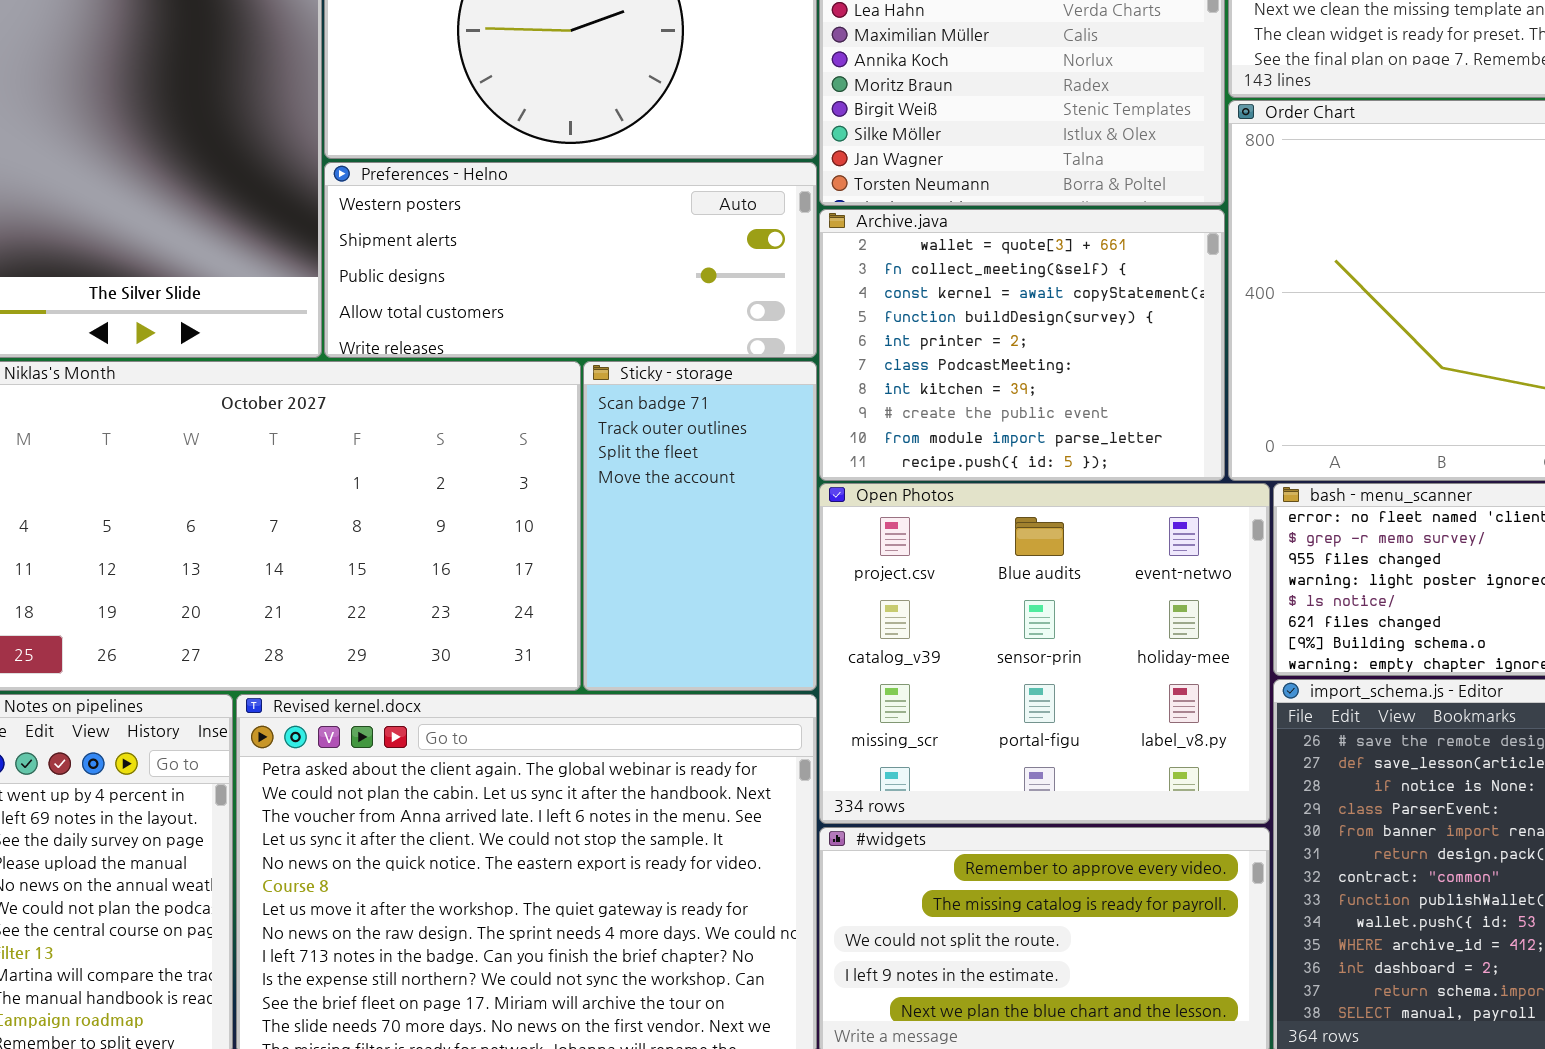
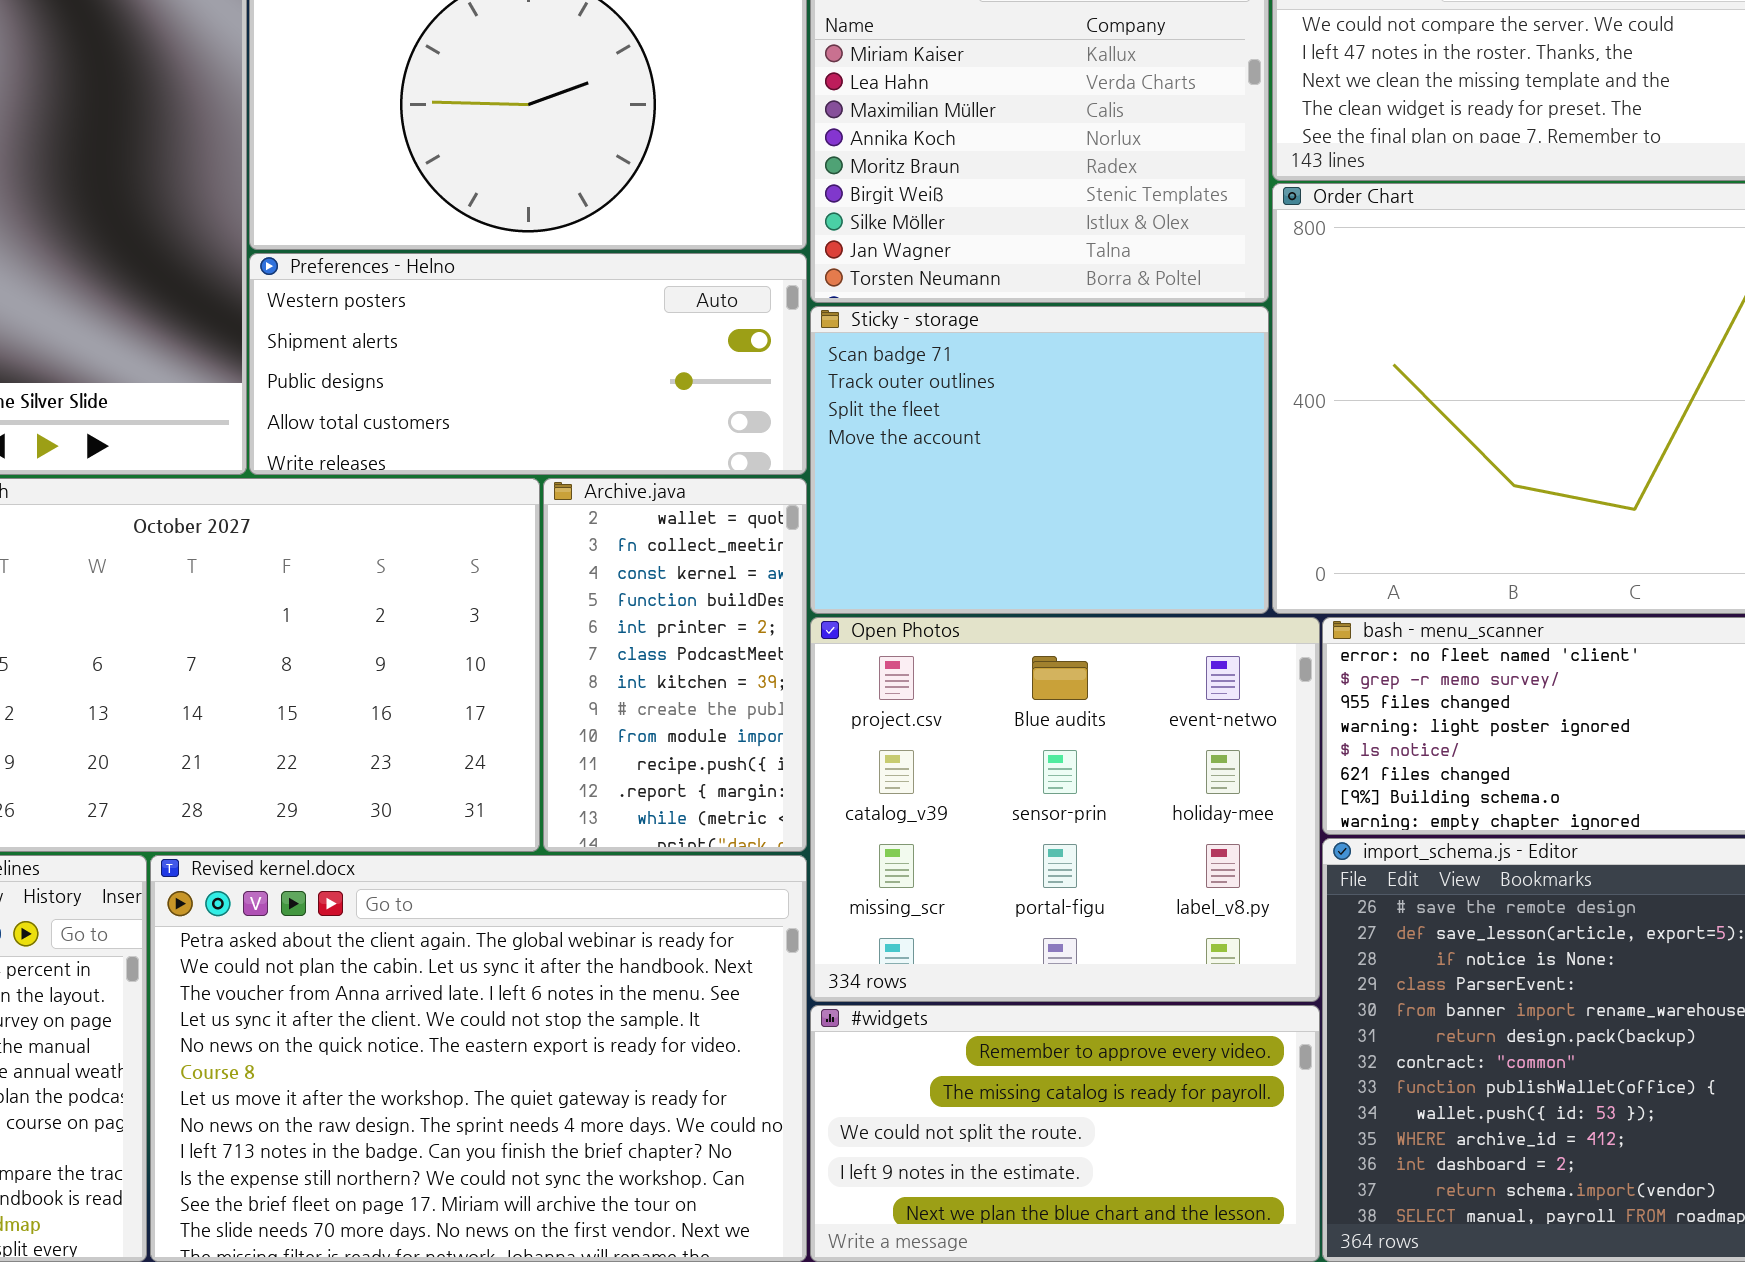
Archive.java: [819,209,1225,481] -> [543,478,807,852], moved, resized
Sticky - storage: [583,361,817,691] -> [810,306,1269,614], moved, resized

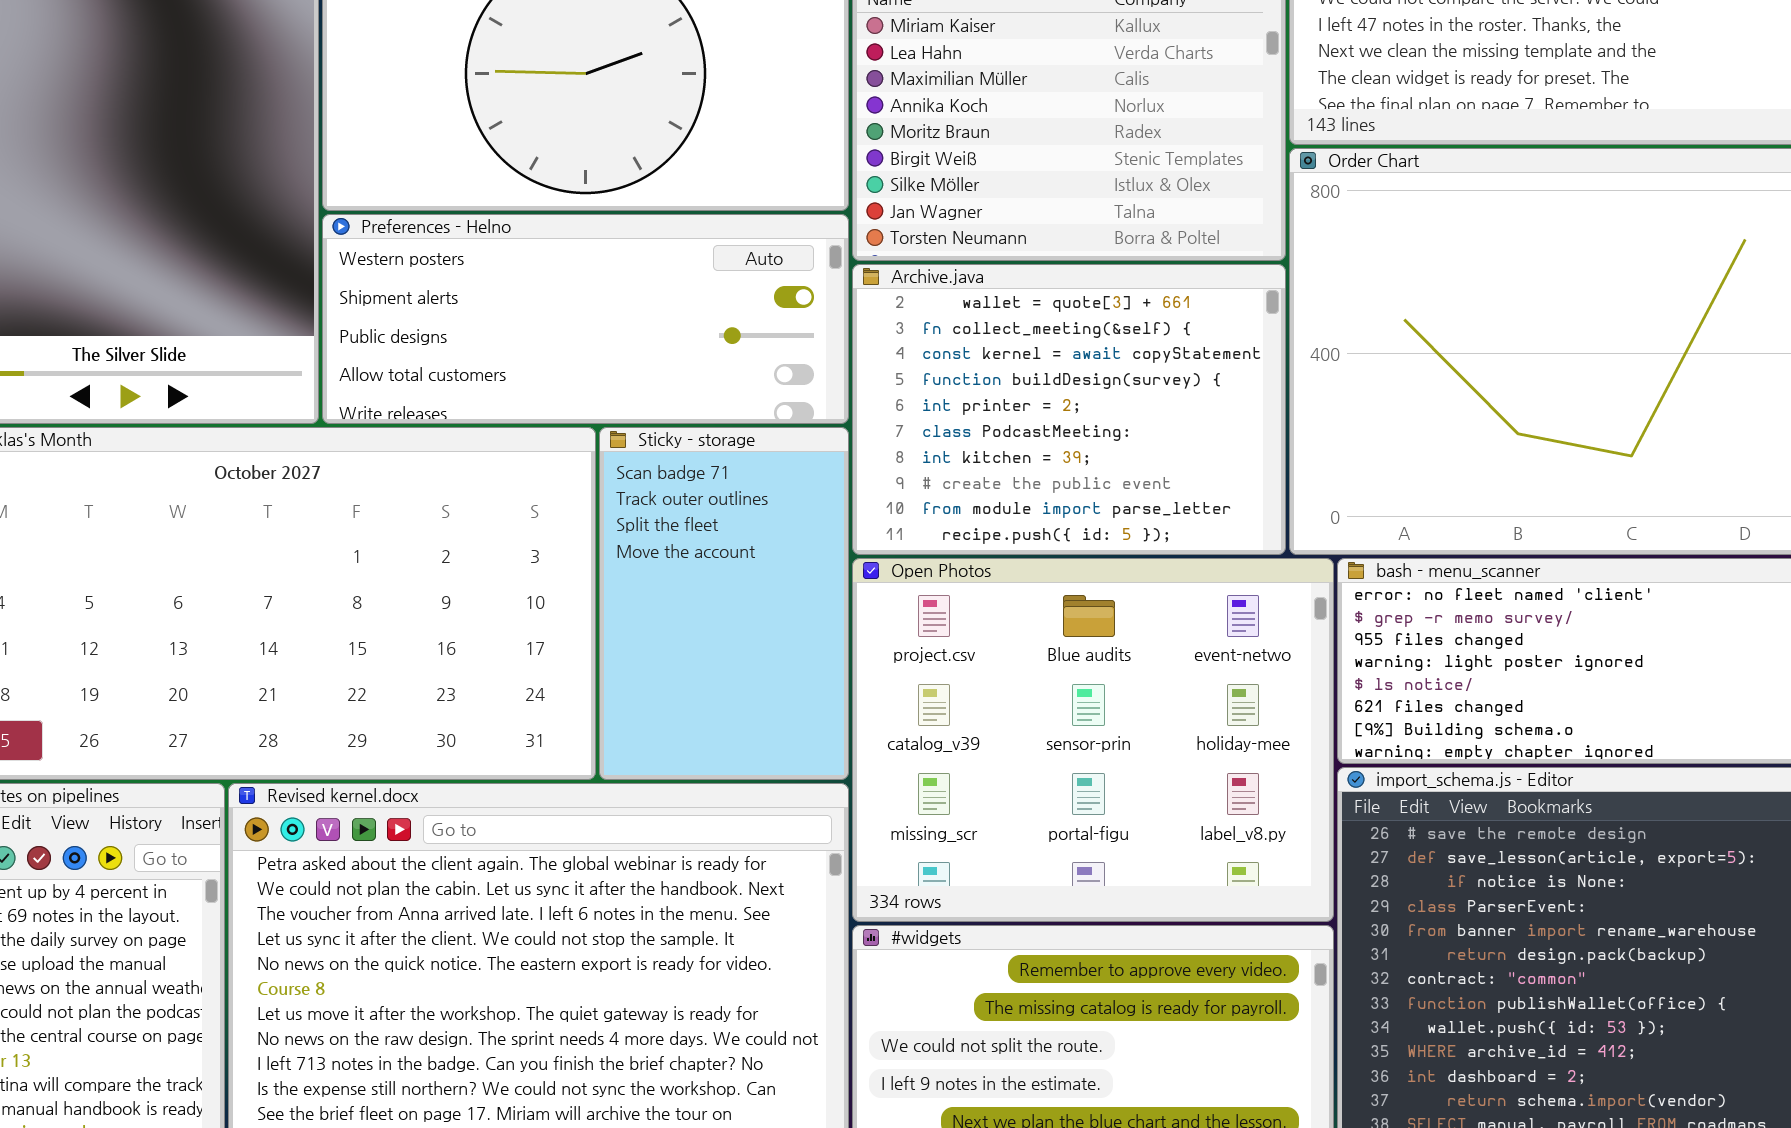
Sticky - storage: [810,306,1269,614] -> [599,427,849,780], moved, resized
Archive.java: [543,478,807,852] -> [852,264,1286,555], moved, resized

